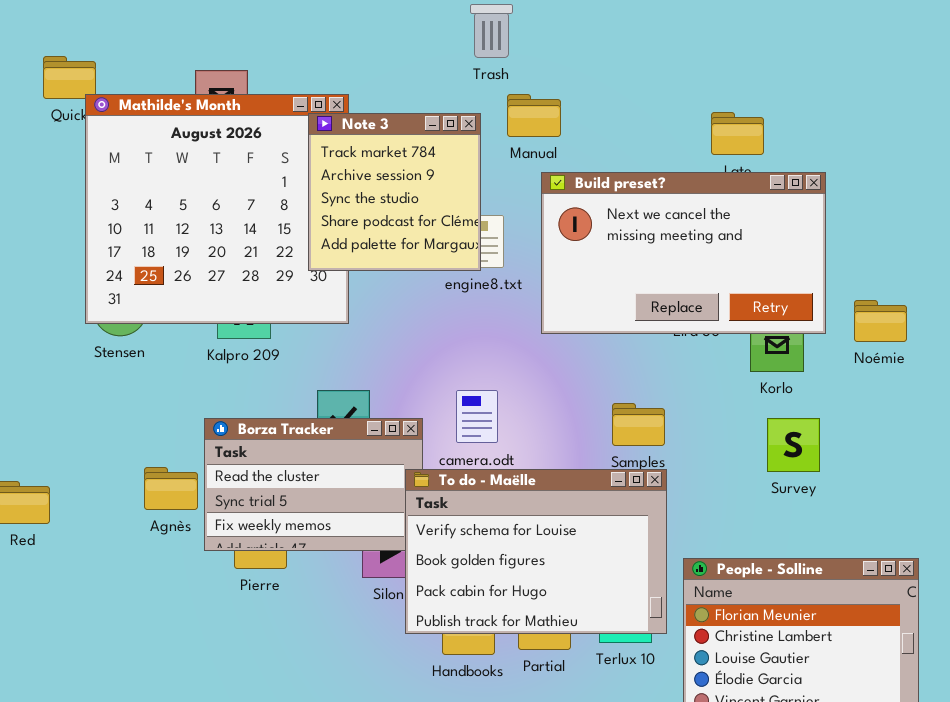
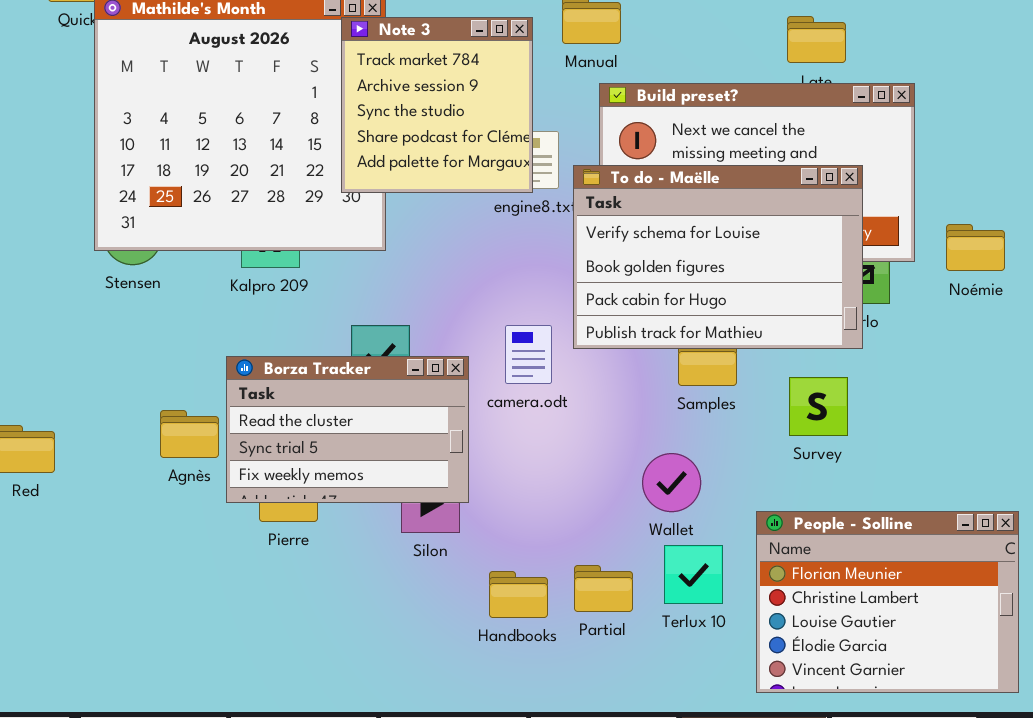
Survey: [767,418,820,472] -> [789,377,848,436], moved
To do - Maëlle: [405,469,667,634] -> [573,165,863,349], moved

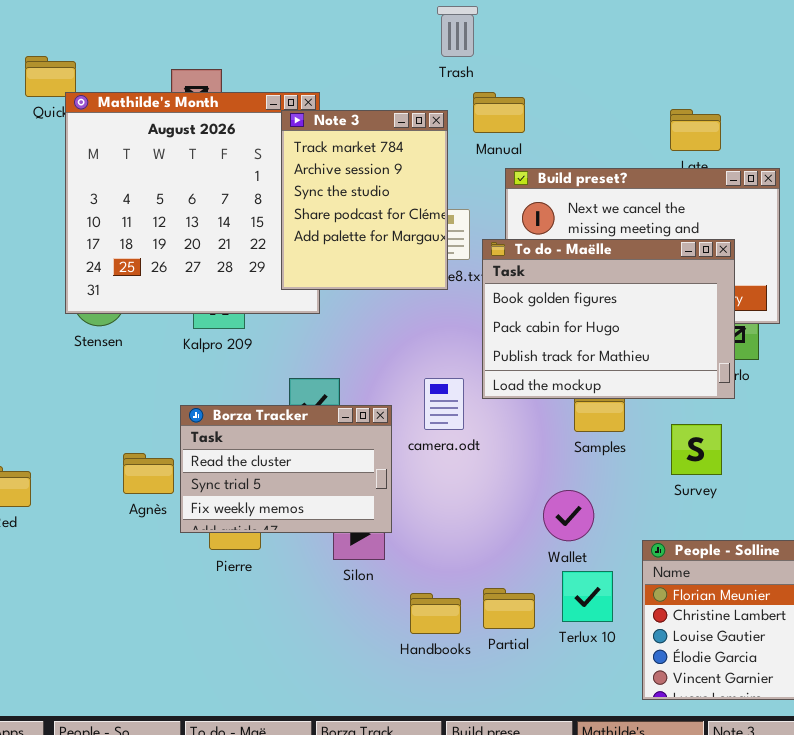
Note 3: [341,17,533,193] -> [281,110,448,290], resized
To do - Maëlle: [573,165,863,349] -> [482,239,735,399], scrolled down 1 row

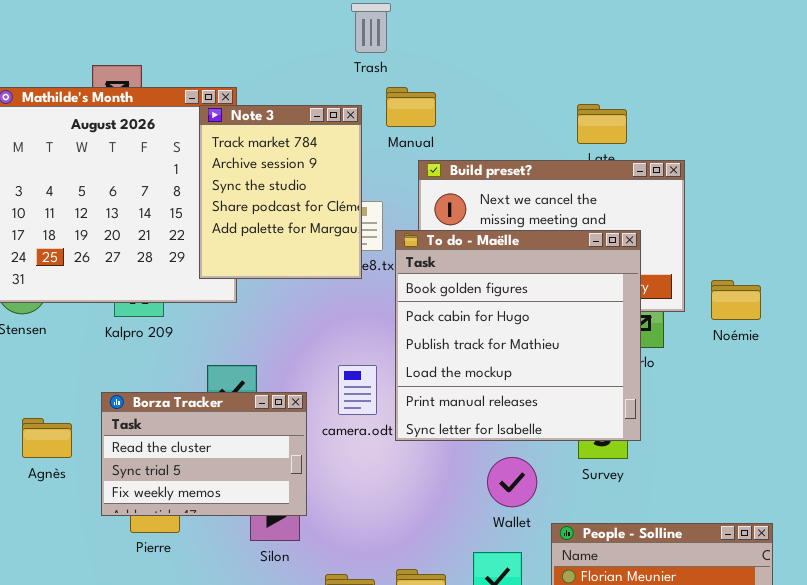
To do - Maëlle: [482,239,735,399] -> [395,230,641,441], resized
Agnès: [123,453,174,494] -> [22,418,72,458], moved
Wallet: [543,490,594,541] -> [487,457,537,507], moved

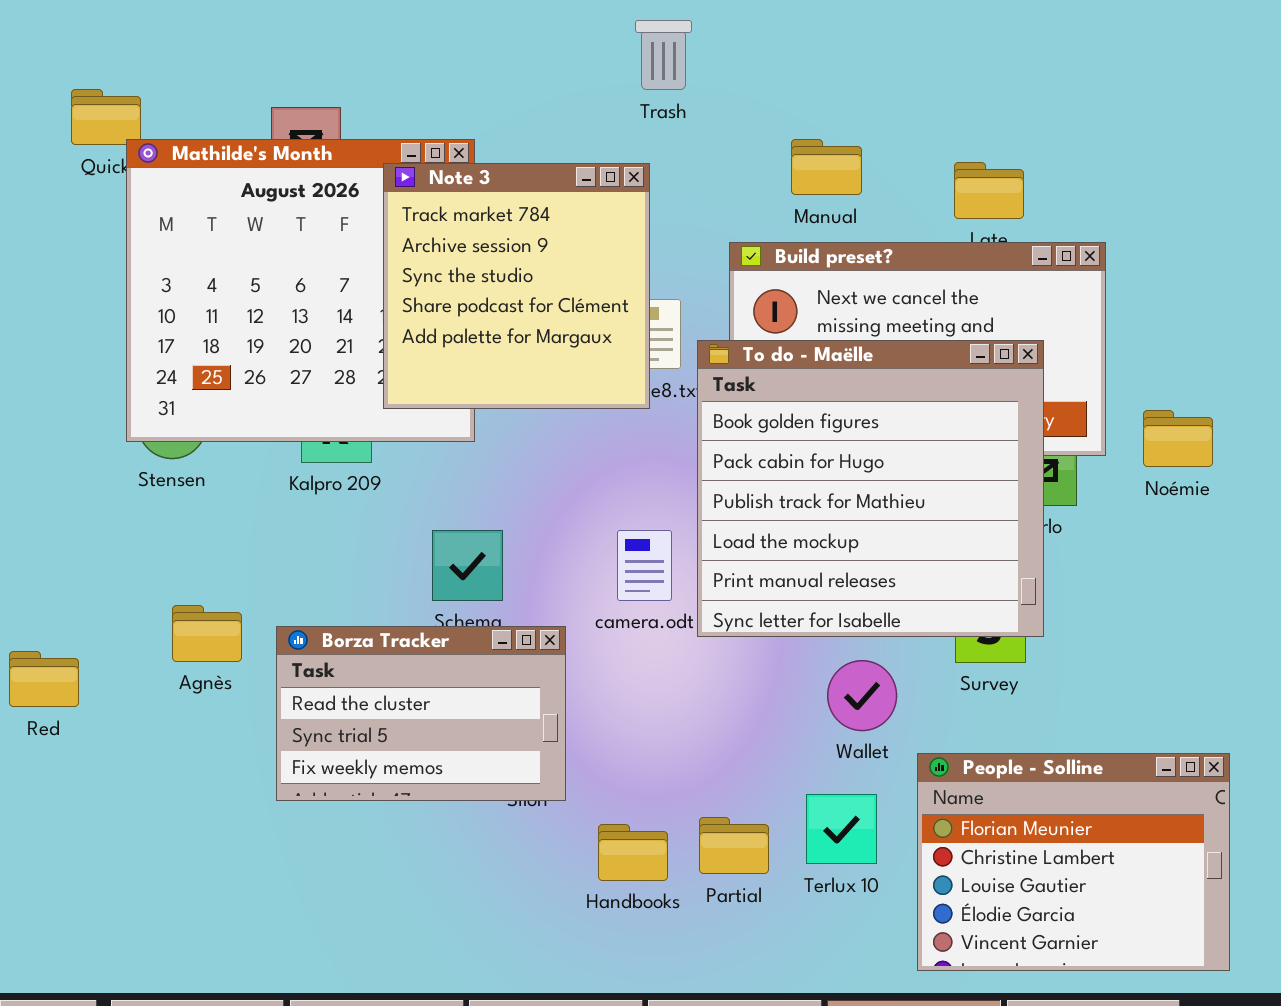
Manual: [386,87,436,127] -> [791,139,862,195], moved
Note 3: [199,105,362,279] -> [383,163,650,409], resized
Borza Tracker: [101,392,307,516] -> [276,626,566,801], moved

